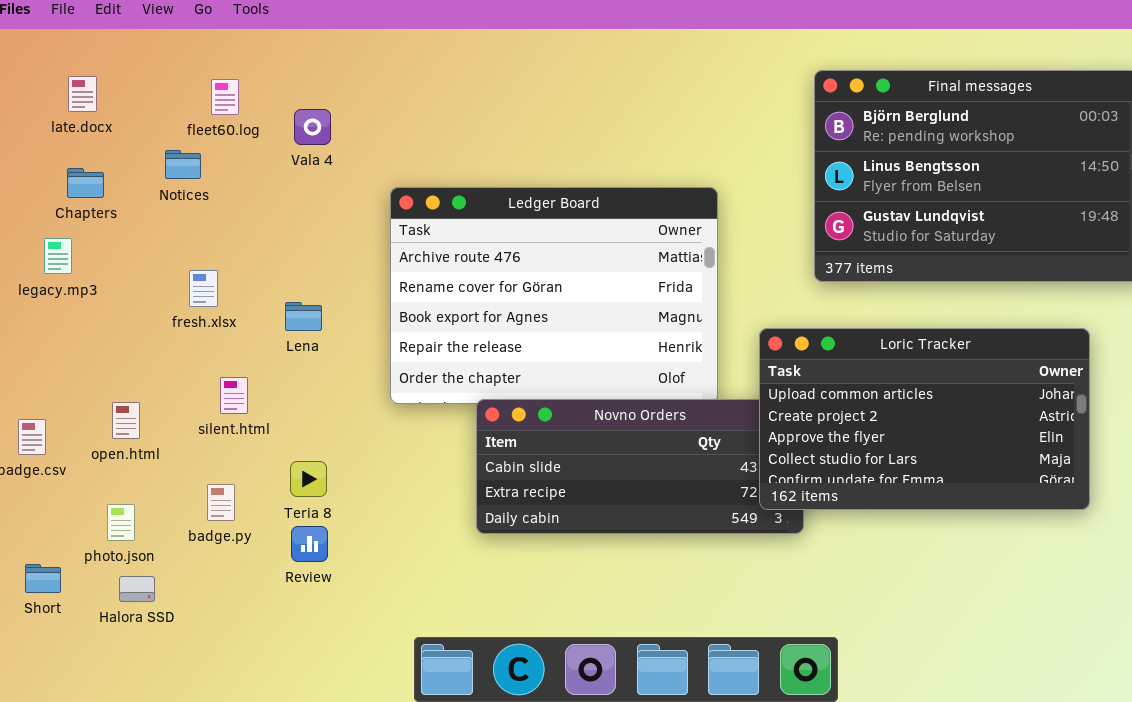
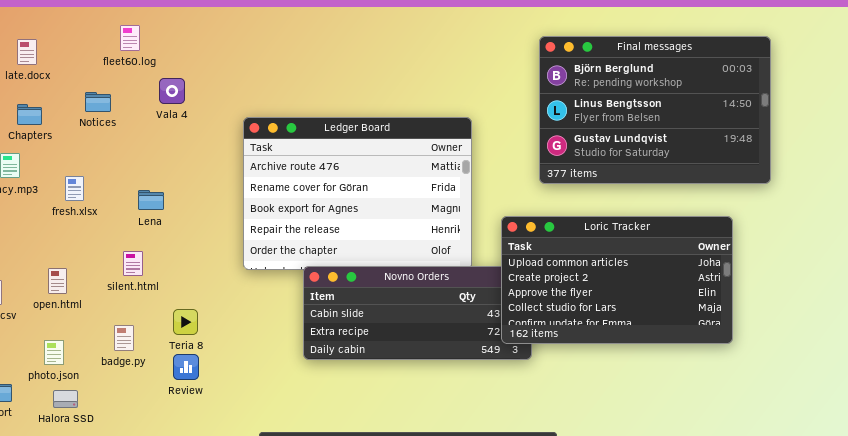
fleet60.log: [211,79,239,115] -> [120,25,140,51], moved
Vala 4: [294,109,331,145] -> [159,78,185,104], moved
fresh.xlsx: [189,270,218,307] -> [65,176,84,201], moved
Lena: [285,302,322,331] -> [138,190,164,210], moved

